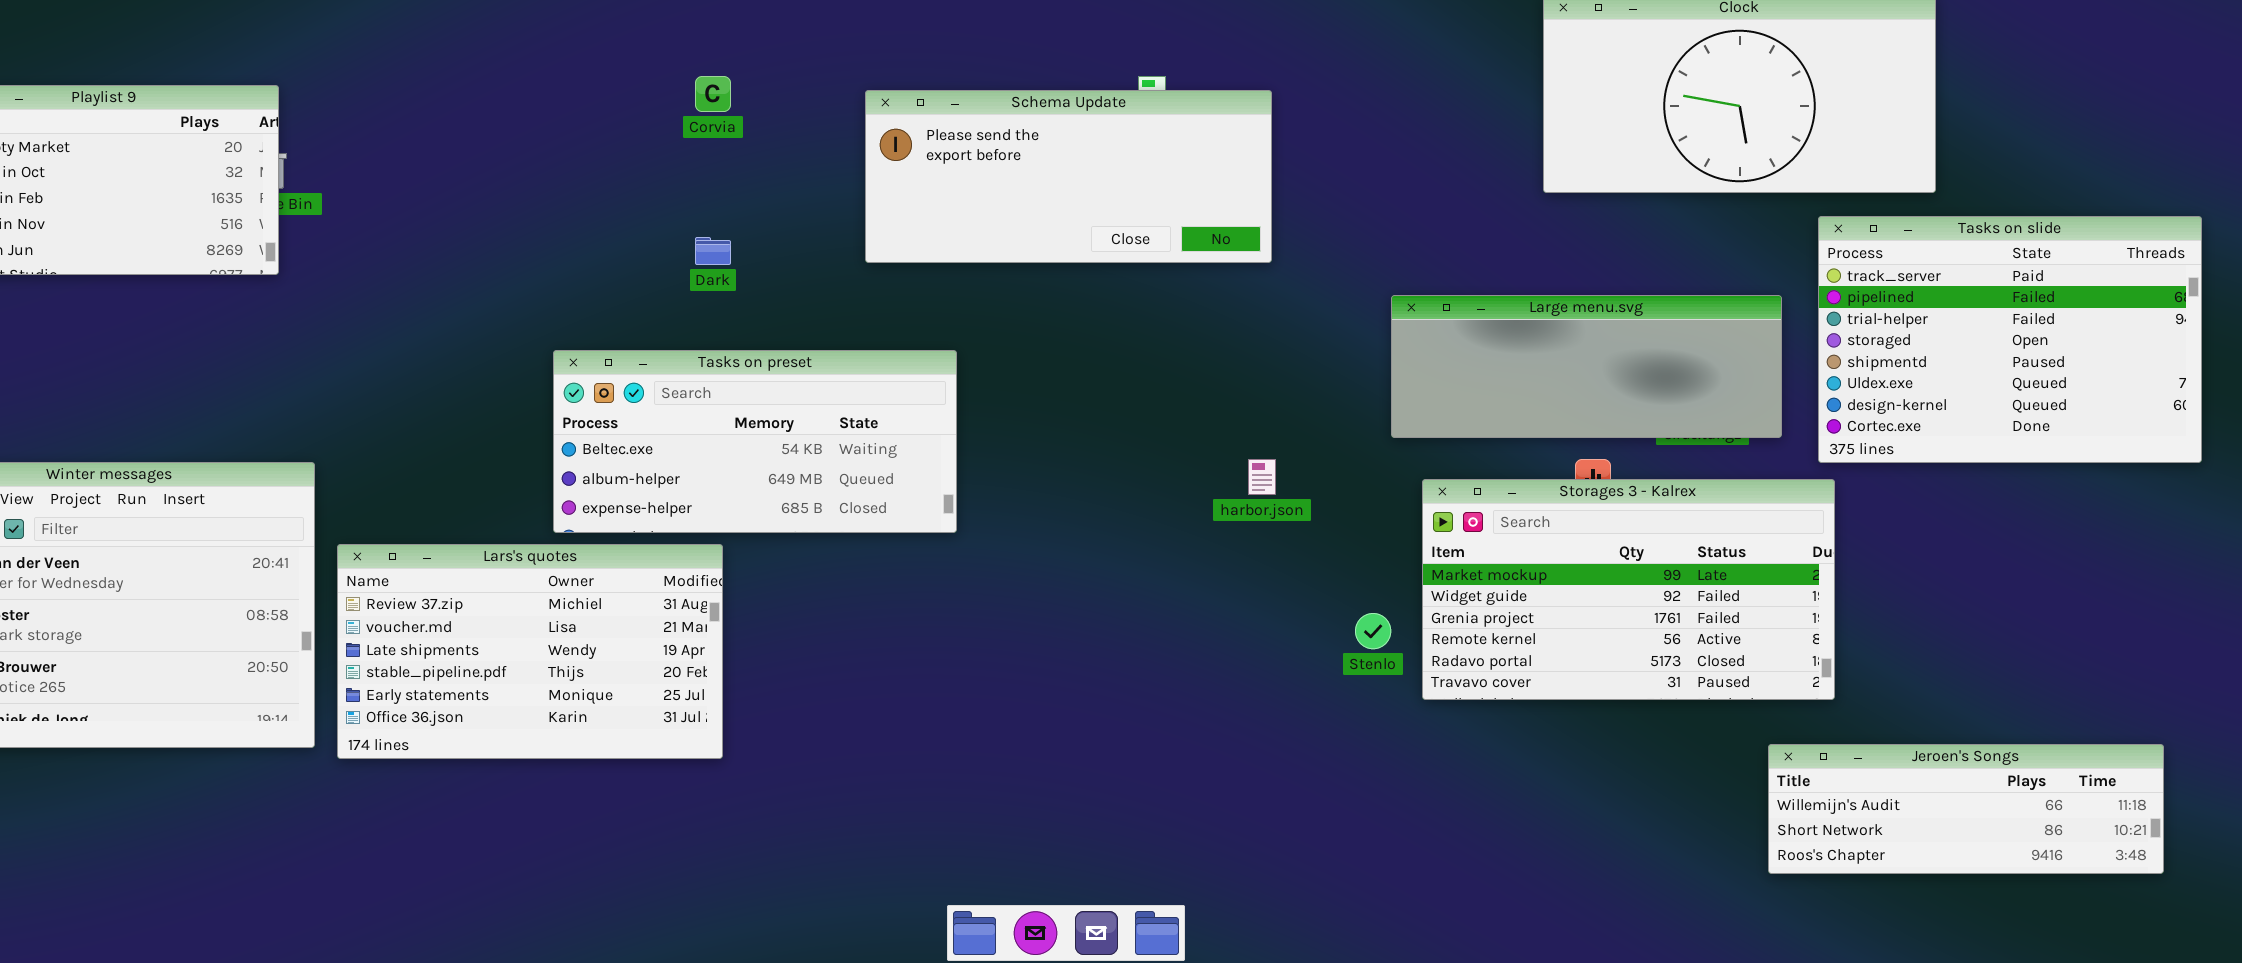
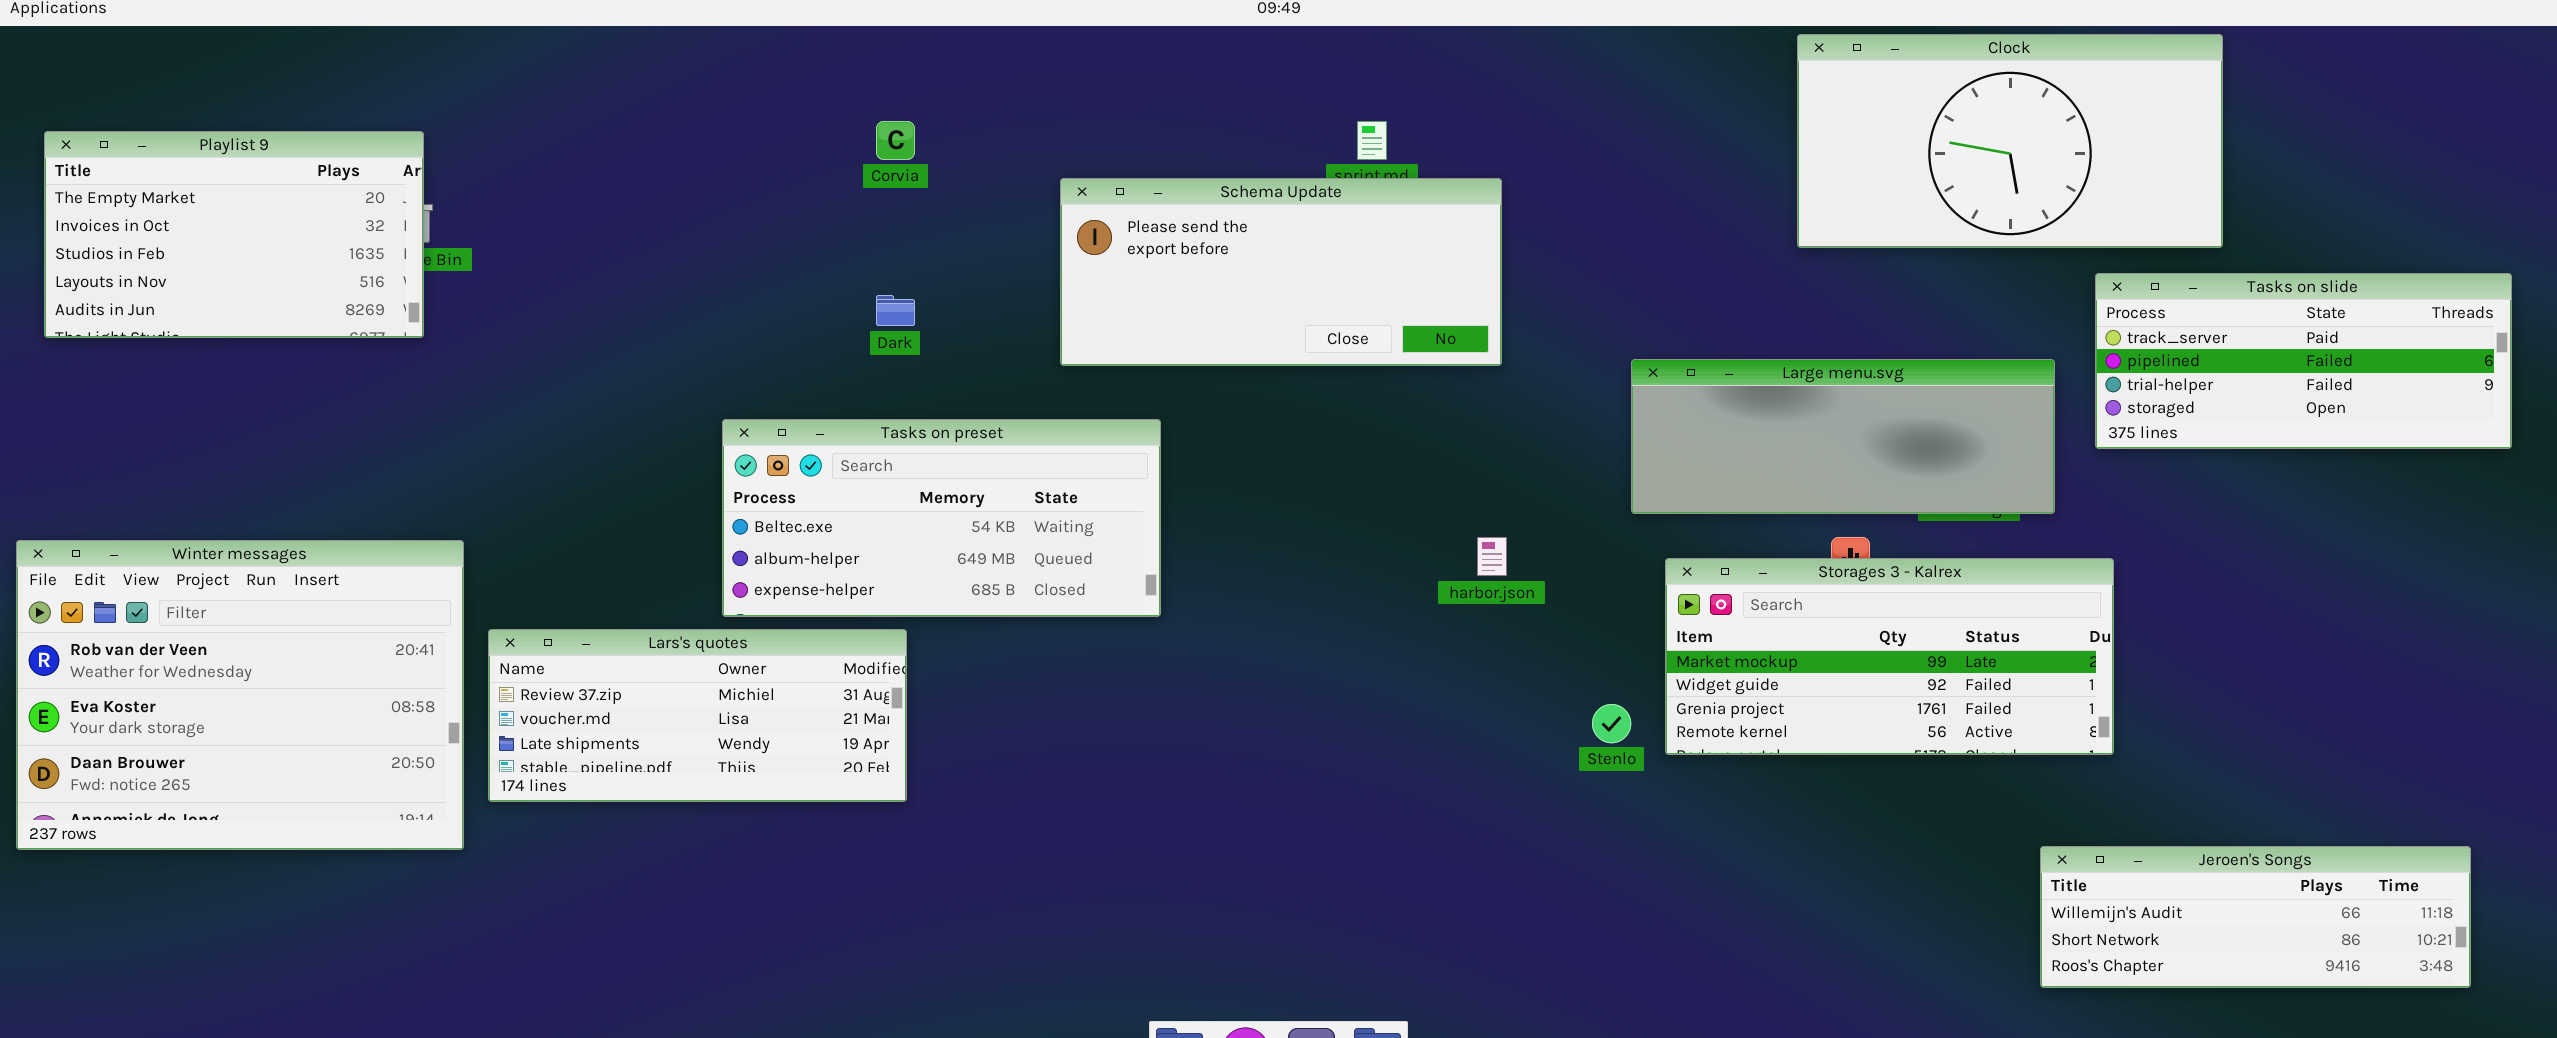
Schema Update: [865,90,1272,263] -> [1060,178,1502,366], moved
Tasks on slide: [1818,216,2202,463] -> [2095,273,2512,449], resized
Storages 3 - Kalrex: [1422,479,1835,700] -> [1665,558,2114,755], resized
Lars's quotes: [337,544,723,759] -> [488,629,907,802], resized

